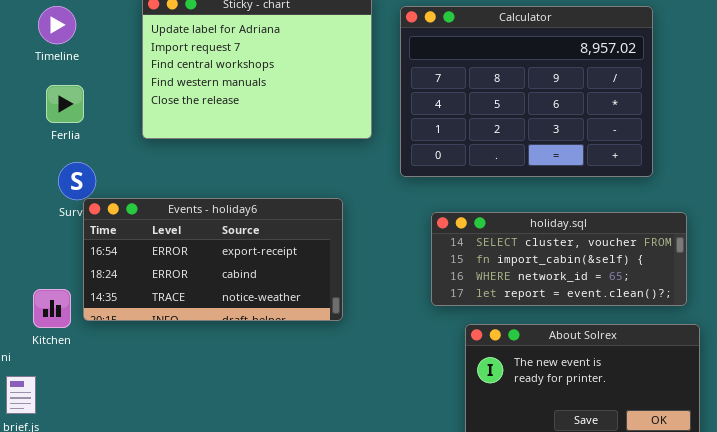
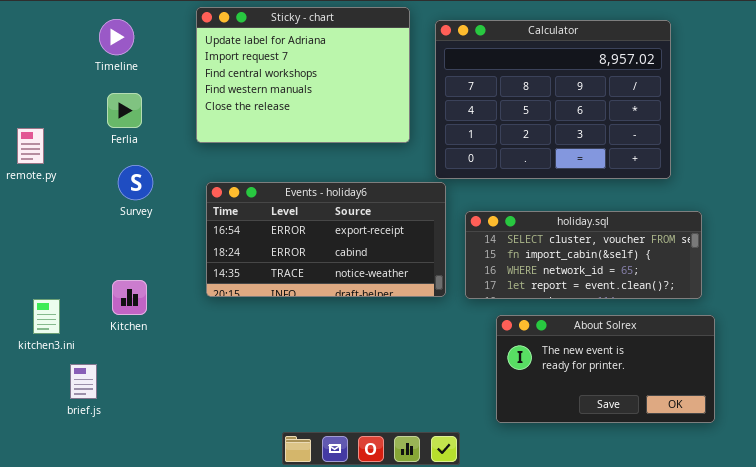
Events - holiday6: [83,198,343,321] -> [206,182,446,297], moved
Kitchen: [33,289,71,328] -> [112,280,147,315], moved

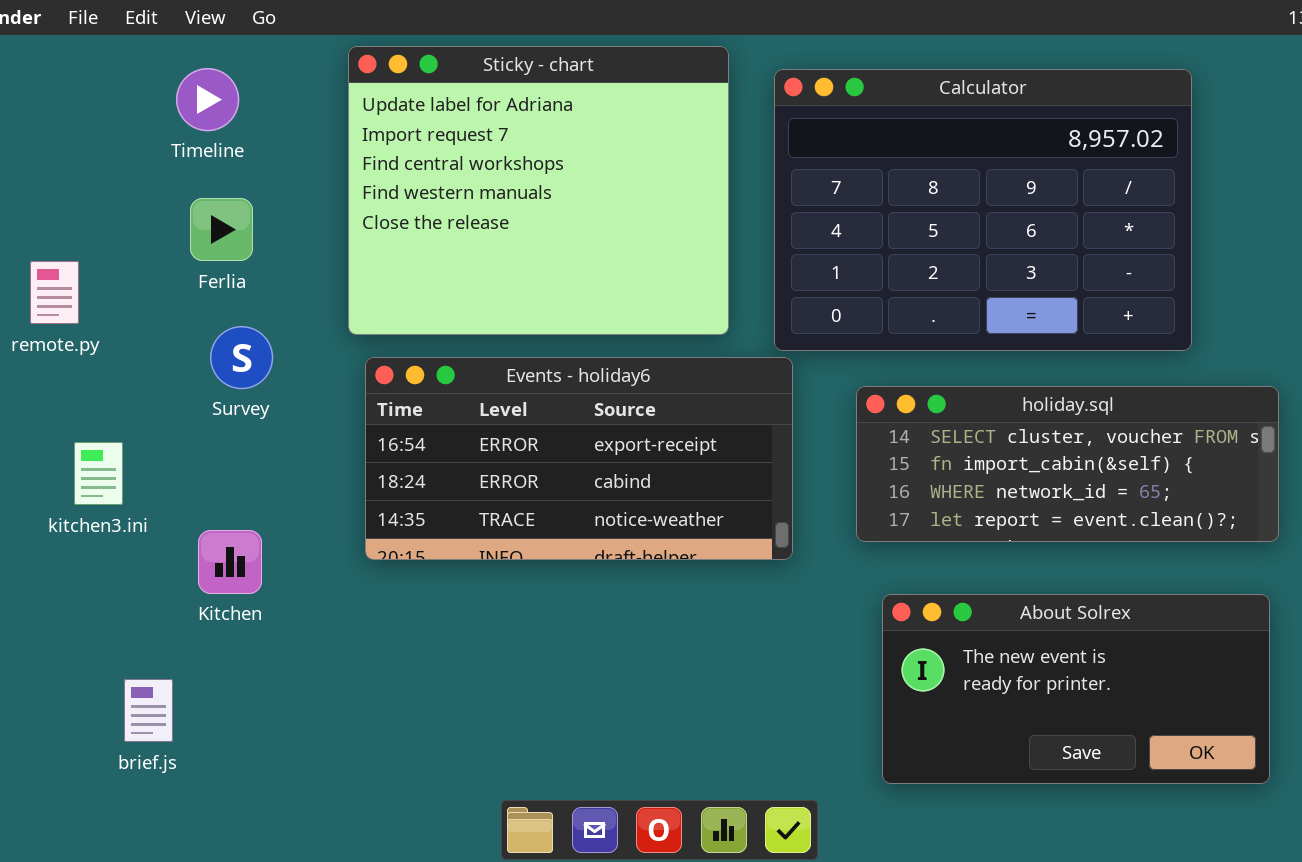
Sticky - chart: [196,7,410,143] -> [348,46,729,335], resized
holiday.sql: [465,211,702,299] -> [856,386,1279,542], moved
kitchen3.ini: [33,299,60,334] -> [74,442,123,505], moved

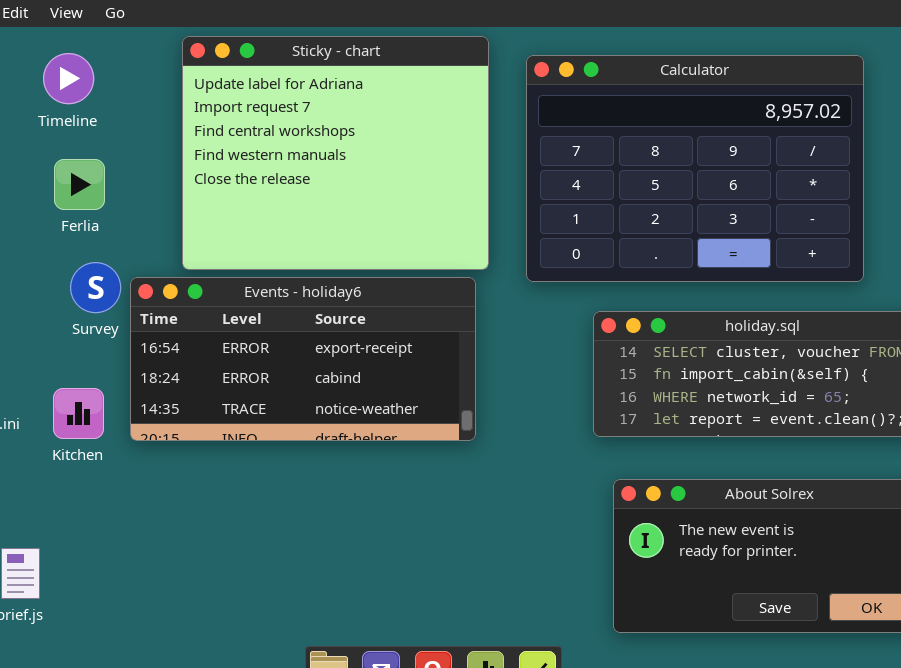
Events - holiday6: [365,357,793,560] -> [130,277,476,441], moved
Kitchen: [198,530,262,594] -> [53,388,104,439], moved

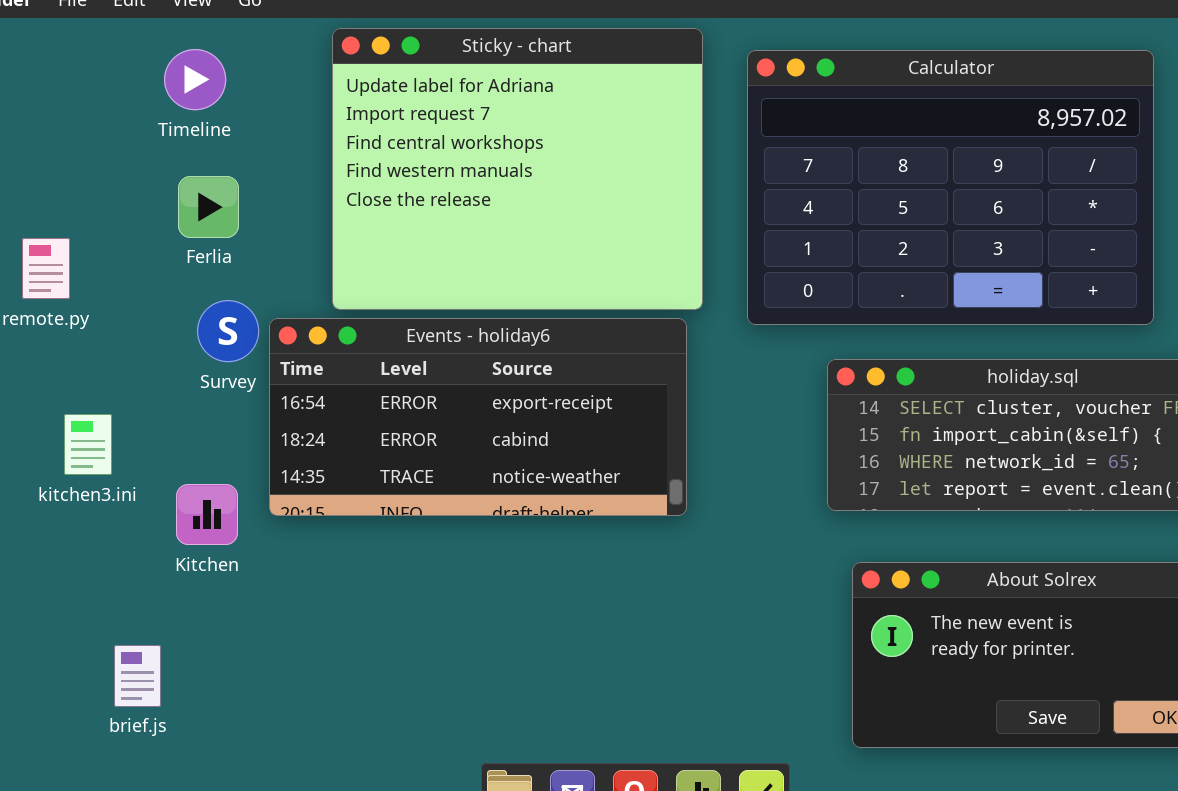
Kitchen: [53,388,104,439] -> [176,484,238,545], moved

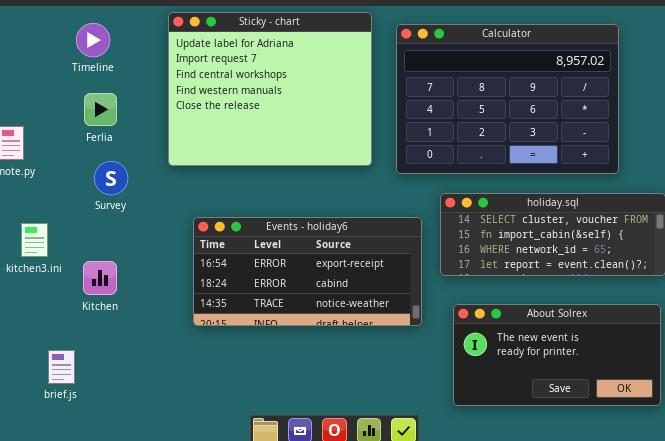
Events - holiday6: [269,318,687,516] -> [193,217,422,326], moved

